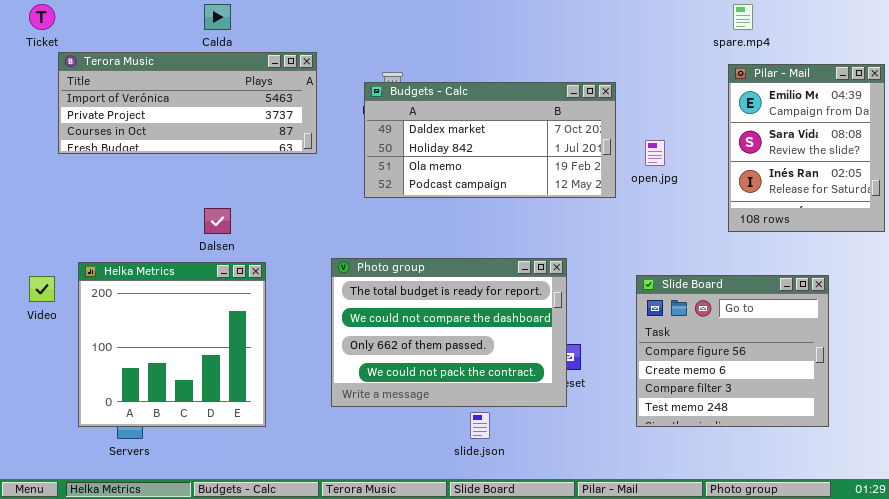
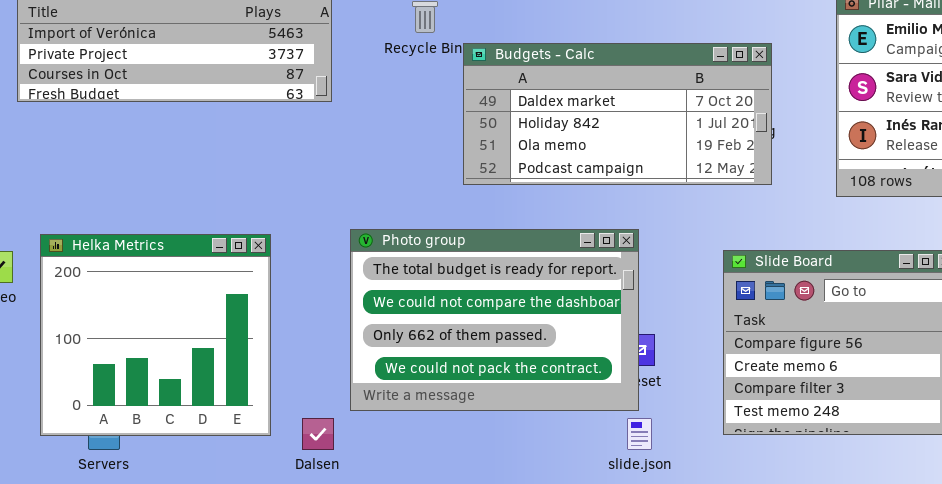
Budgets - Calc: [364,82,616,198] -> [463,43,772,185], moved
Dalsen: [204,208,231,234] -> [302,418,334,450], moved
slide.json: [470,412,490,439] -> [627,418,652,450], moved

